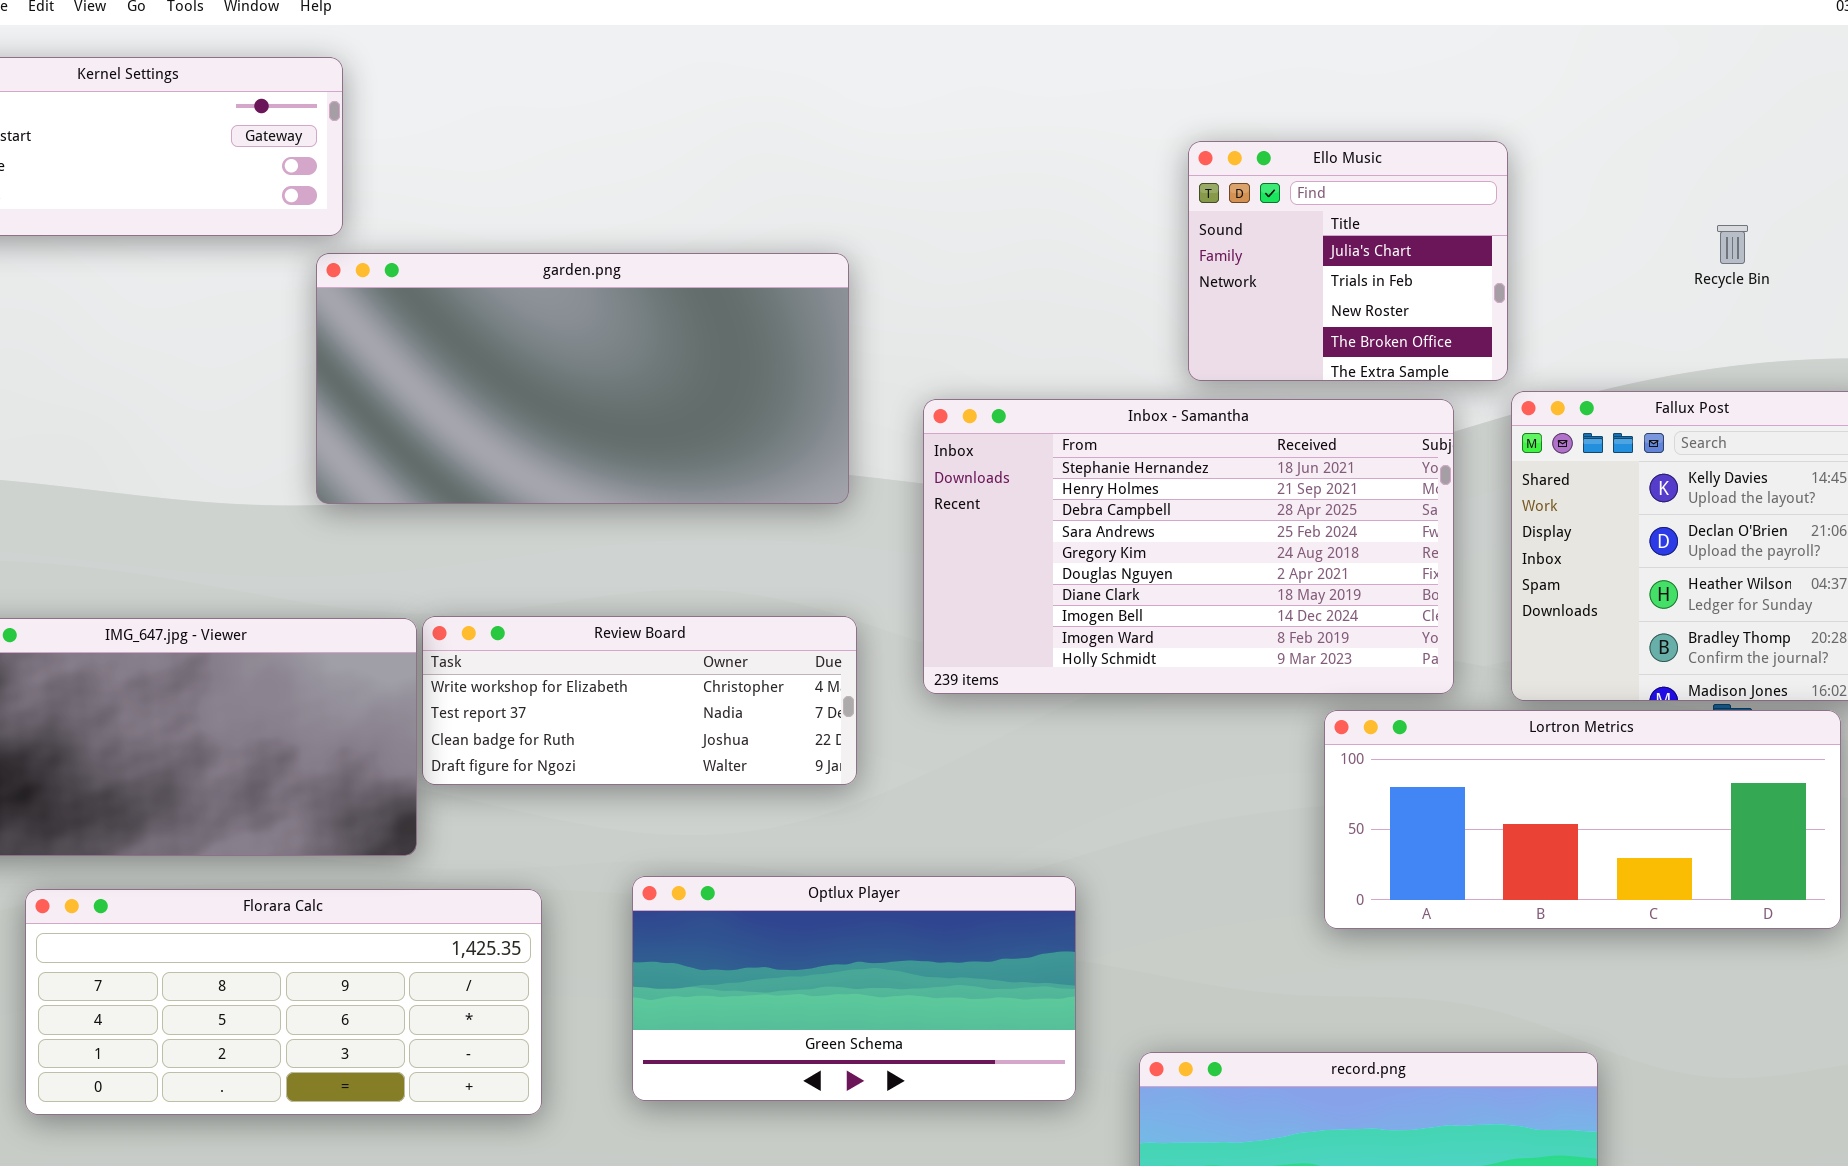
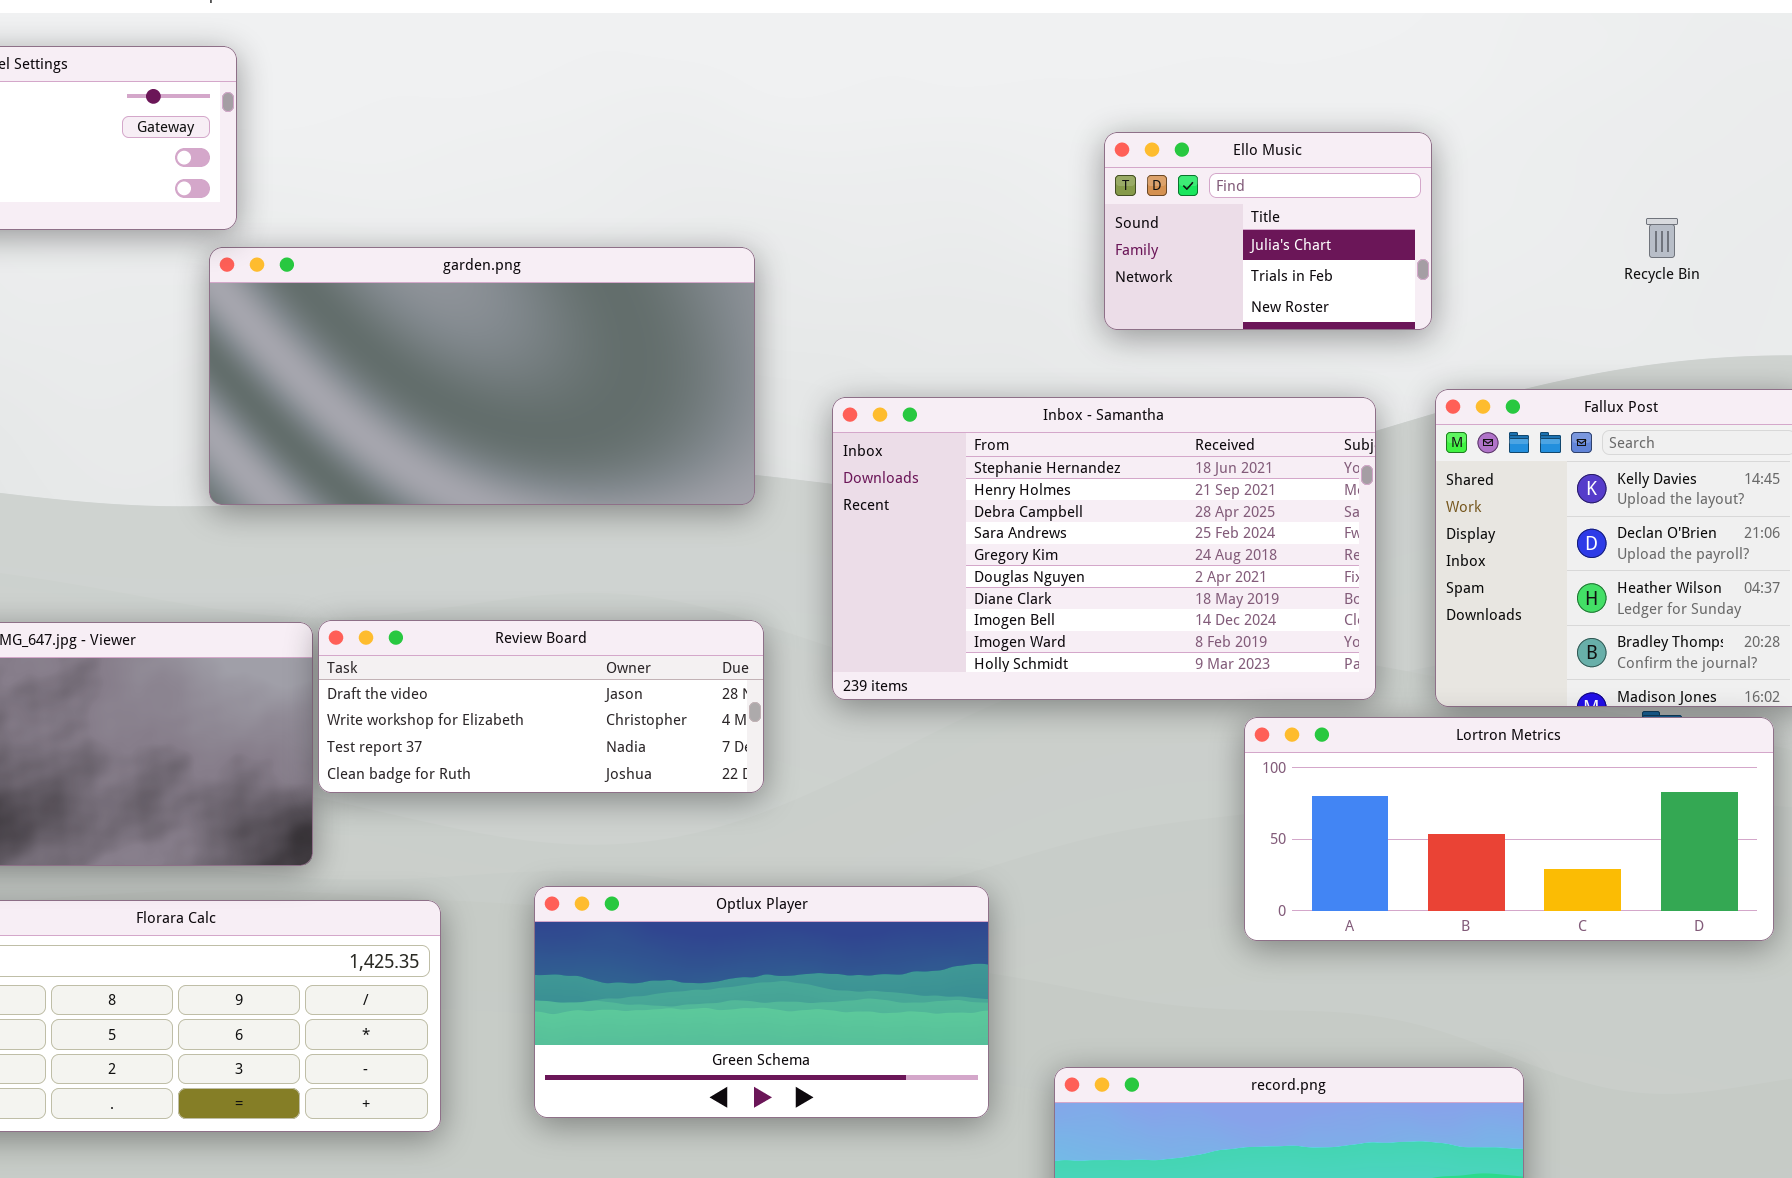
Ello Music: [1188,141,1508,381] -> [1104,132,1432,330], resized
Review Board: [422,616,857,785] -> [318,620,764,793], scrolled up 1 row

